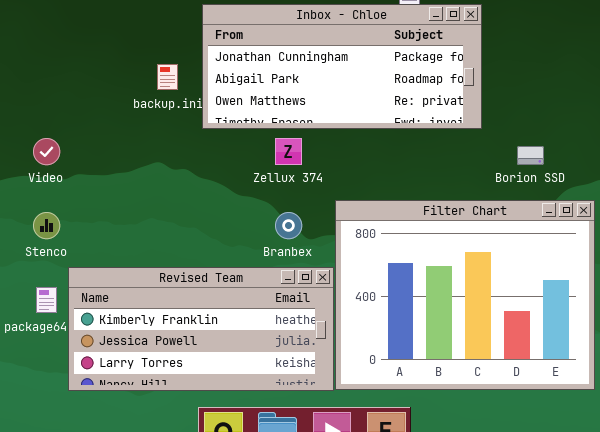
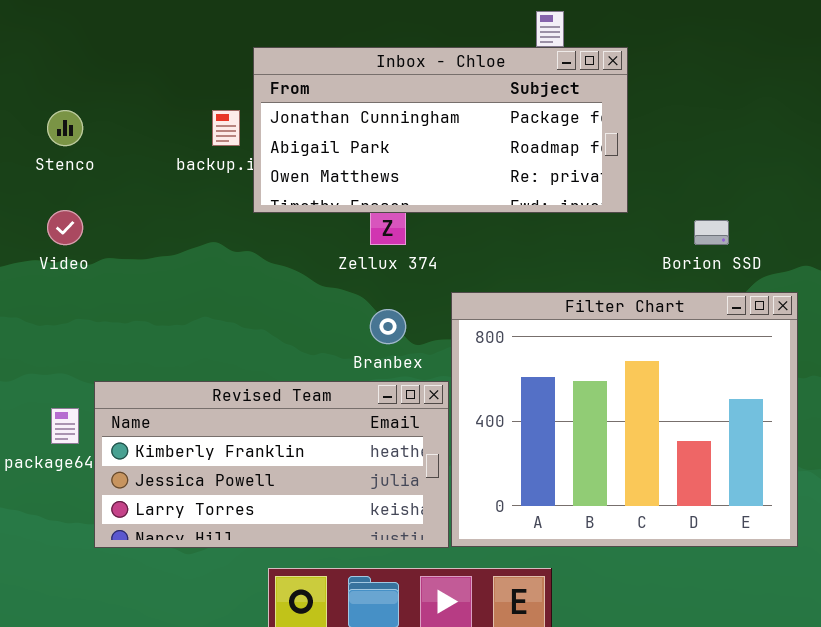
Inbox - Chloe: [202,4,482,129] -> [253,47,628,213], moved
Stenco: [33,212,60,239] -> [47,110,83,146], moved

